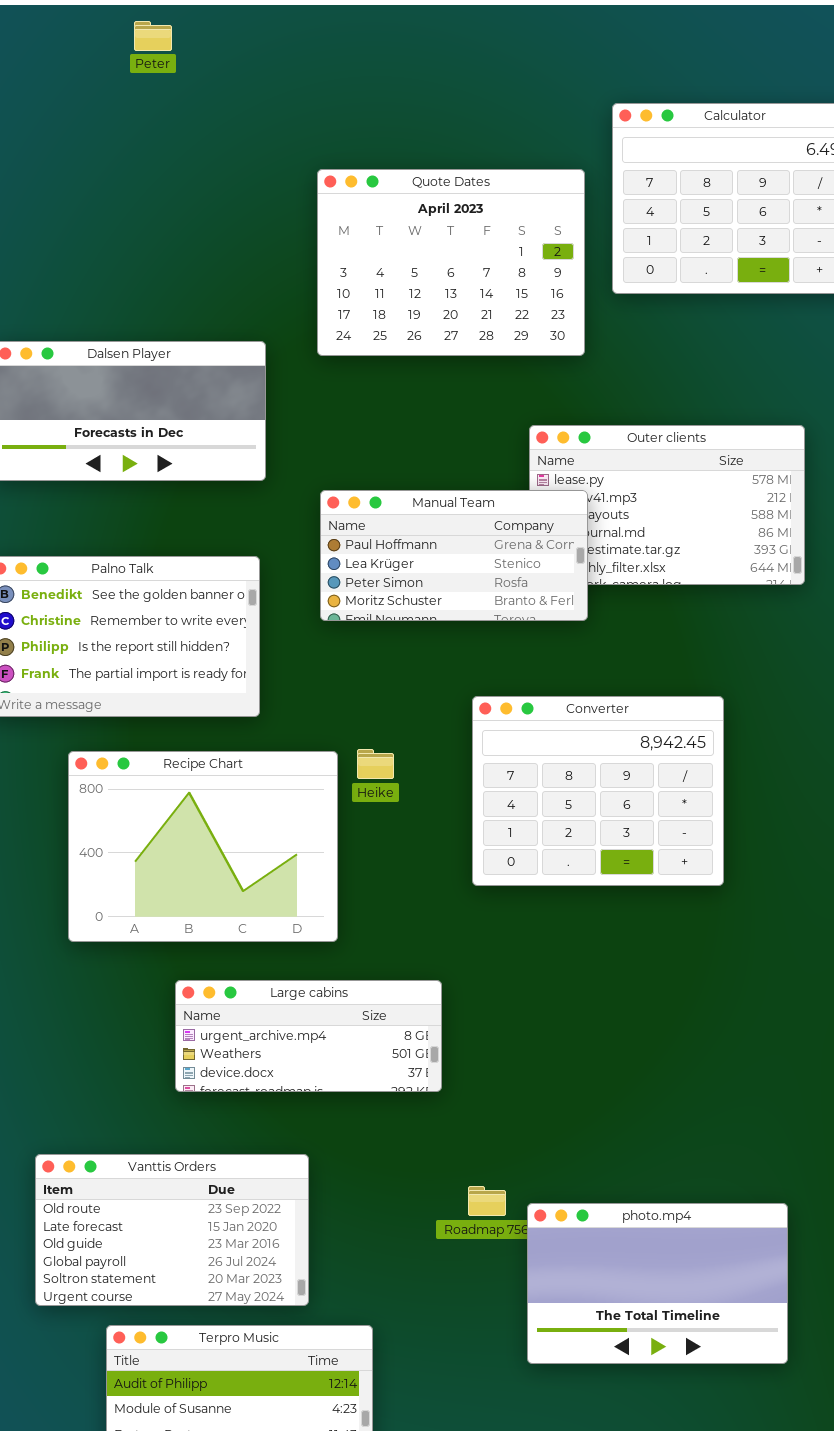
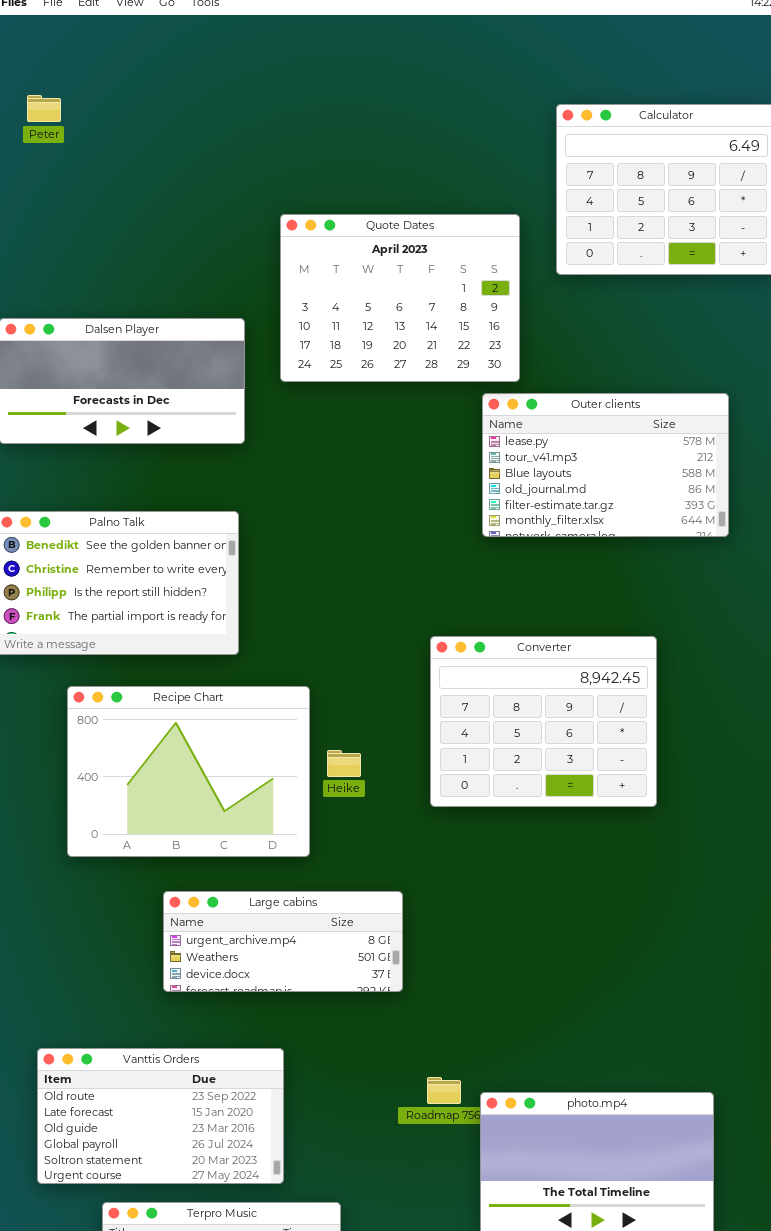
Peter: [134,21,172,51] -> [27,95,61,122], moved
Quote Dates: [317,169,585,356] -> [280,214,520,382], moved
Manual Team: [320,490,588,621] -> none, closed
Heike: [357,749,394,779] -> [327,750,361,777], moved

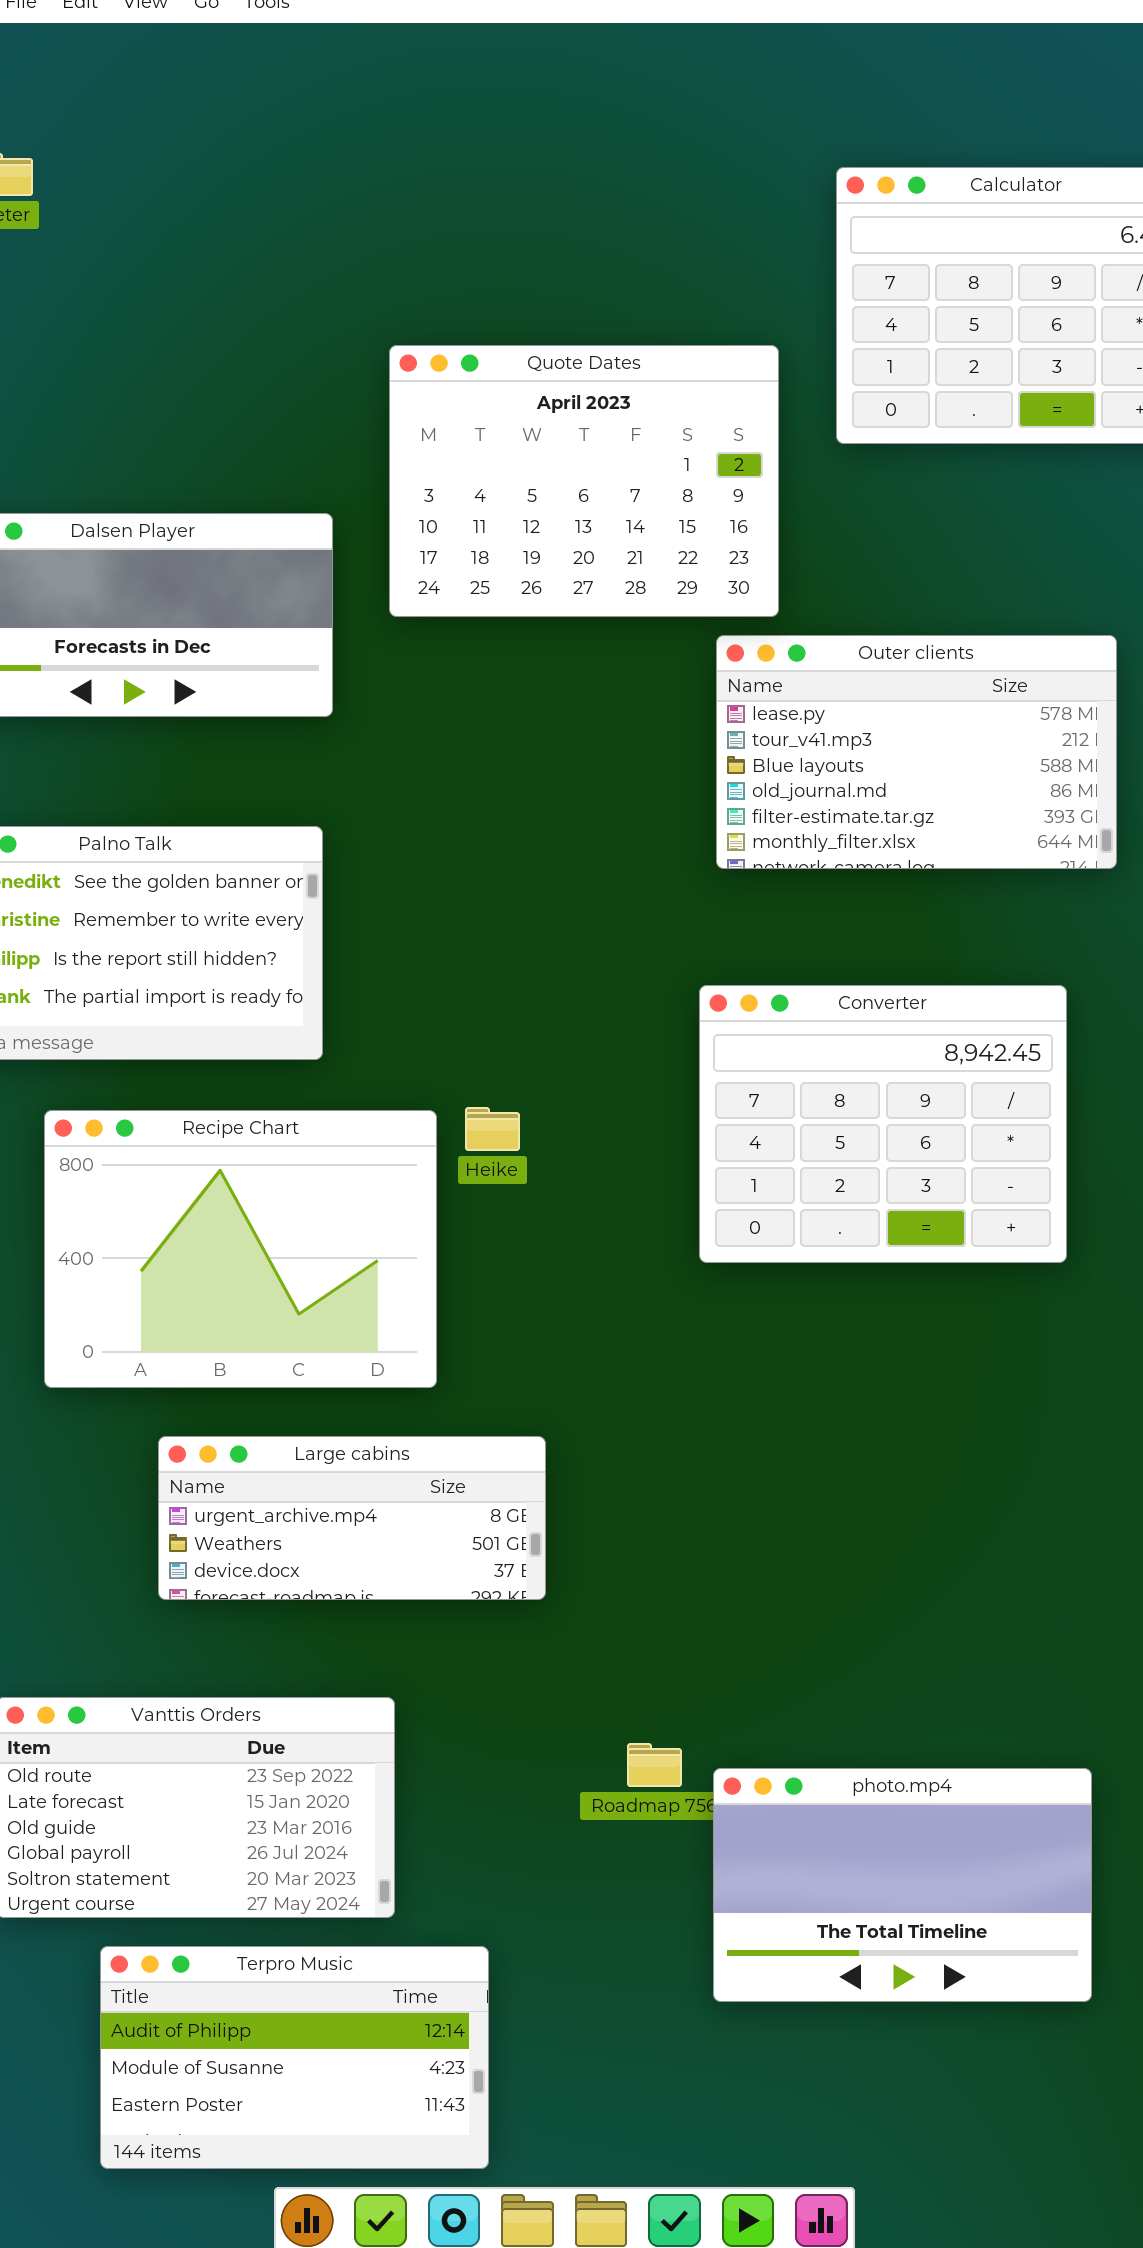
Converter: [430,636,657,807] -> [699,985,1067,1263], moved
Heike: [327,750,361,777] -> [465,1107,520,1151], moved
Large cabins: [163,891,403,992] -> [158,1436,546,1600], moved

